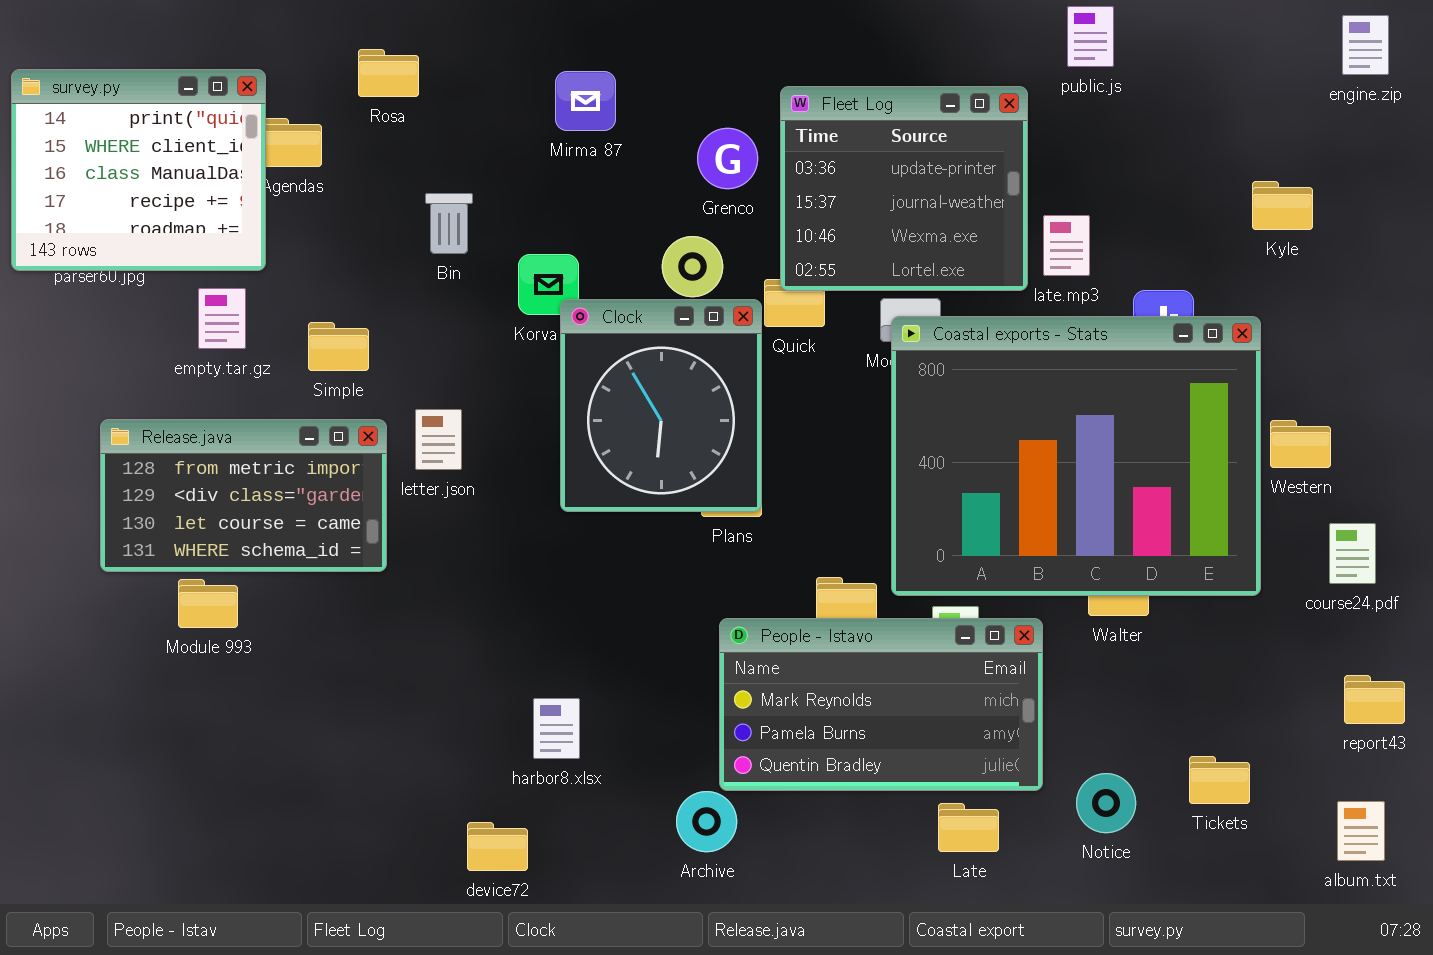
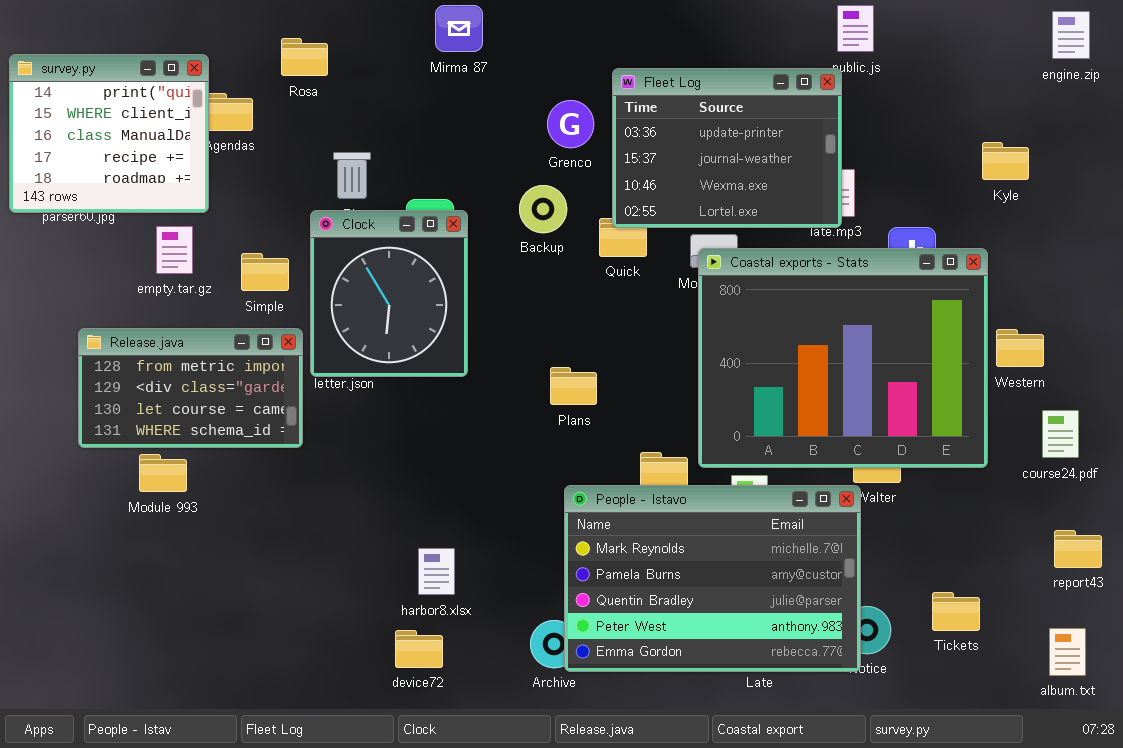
Mirma 87: [555,71,616,131] -> [435,5,483,52], moved
Fleet Log: [780,86,1028,291] -> [612,68,842,228], resized
Clock: [560,299,762,512] -> [310,210,468,377], moved
People - Istavo: [719,618,1043,791] -> [564,485,861,672], resized
device72: [467,822,528,871] -> [395,630,443,668], moved

